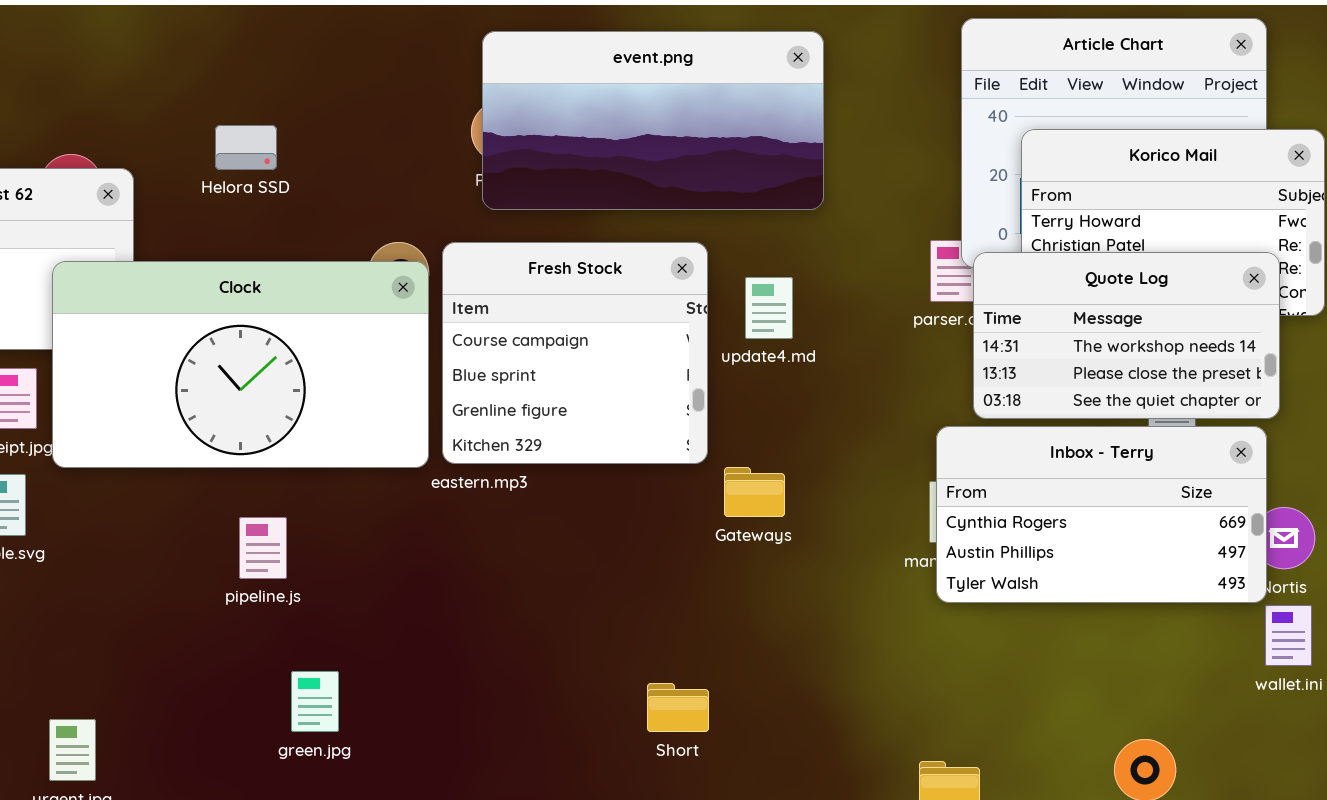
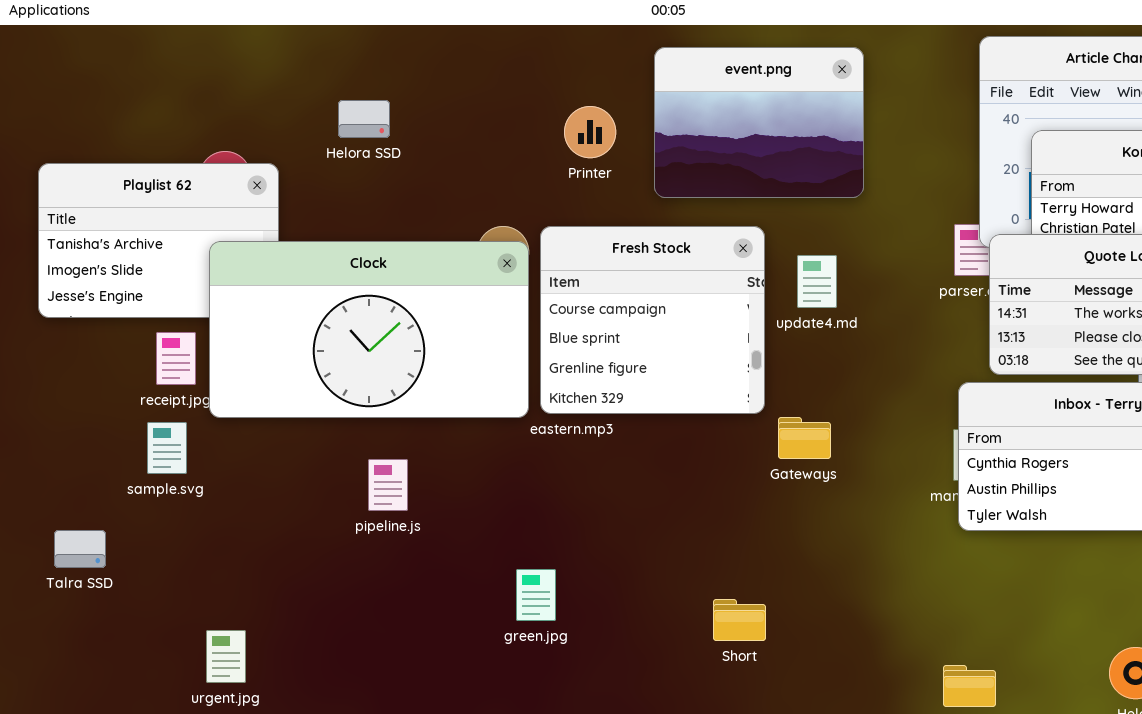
event.png: [482,31,824,210] -> [654,47,864,198], resized
Helora SSD: [215,125,277,170] -> [338,100,390,138], moved
green.jpg: [291,671,339,732] -> [516,569,556,621], moved

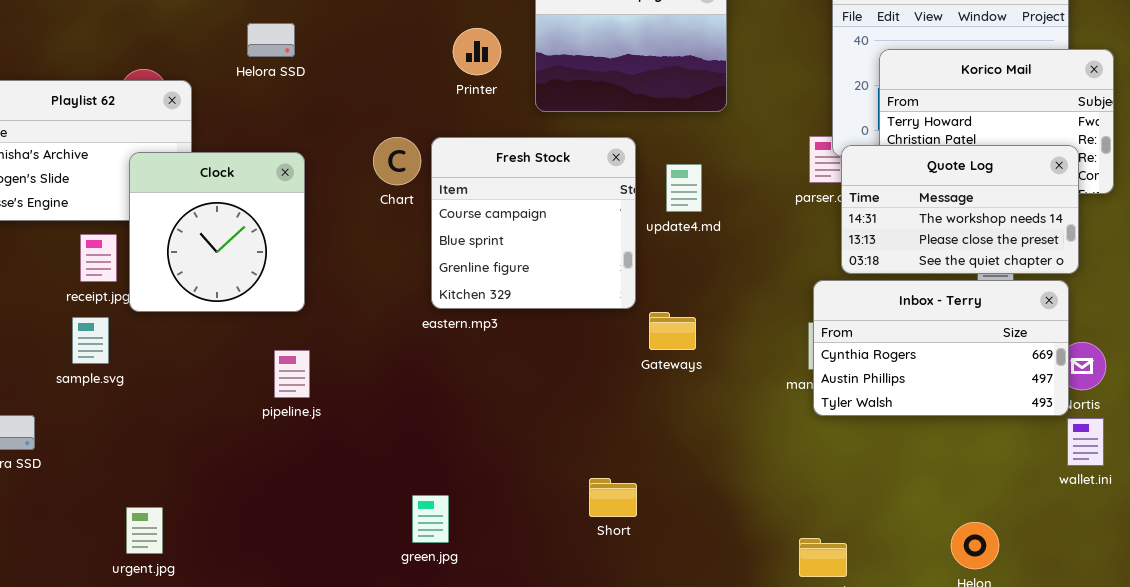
Clock: [209,241,529,418] -> [129,152,305,312], resized
green.jpg: [516,569,556,621] -> [412,495,449,543], moved

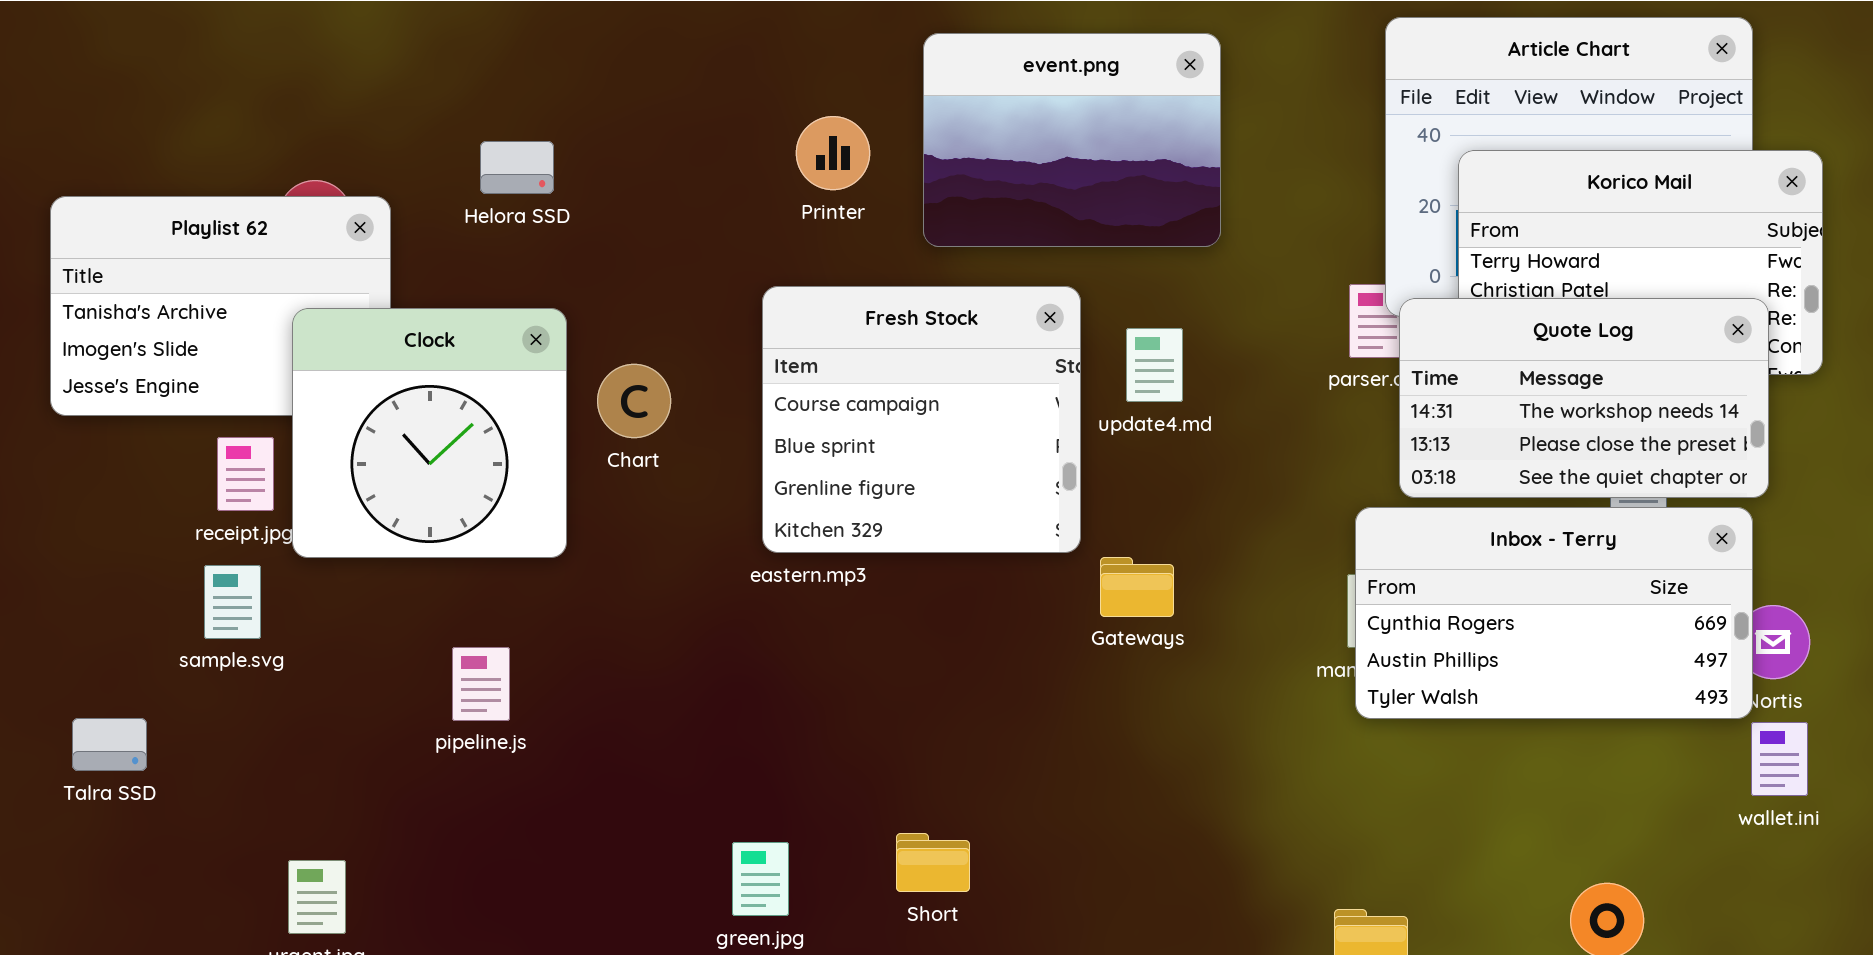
Helora SSD: [247,23,295,57] -> [480,141,554,194], moved
Chart: [373,137,421,185] -> [597,364,671,438], moved
pipeline.js: [274,350,310,398] -> [452,647,510,721], moved
Short: [589,478,637,517] -> [896,833,970,892], moved

